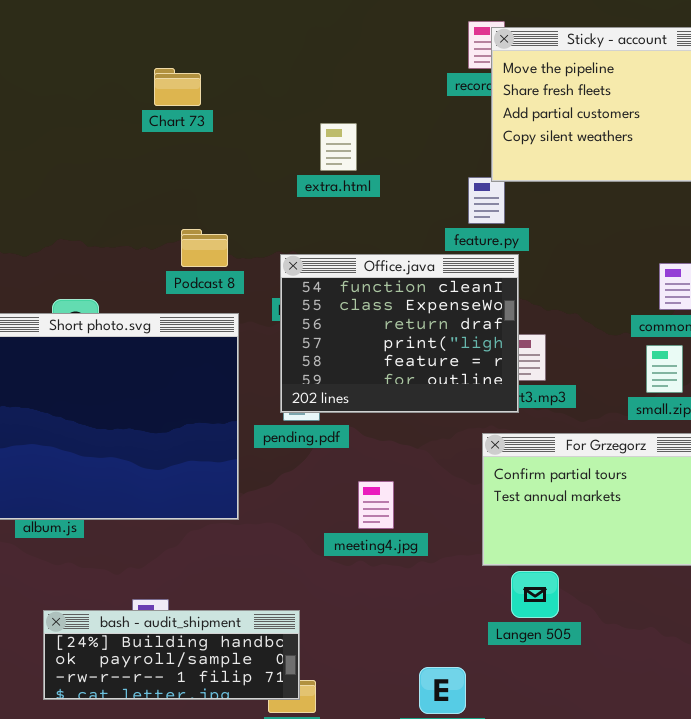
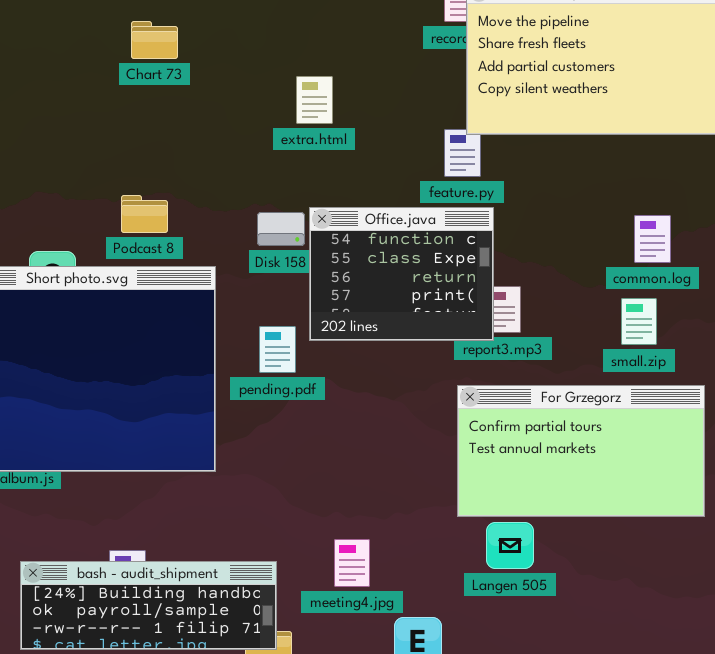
Podcast 8: [181,229,228,267] -> [121,195,168,233], moved
Office.java: [280,254,519,413] -> [309,207,494,341], resized
meeting4.jpg: [358,481,394,529] -> [334,539,370,587], moved

